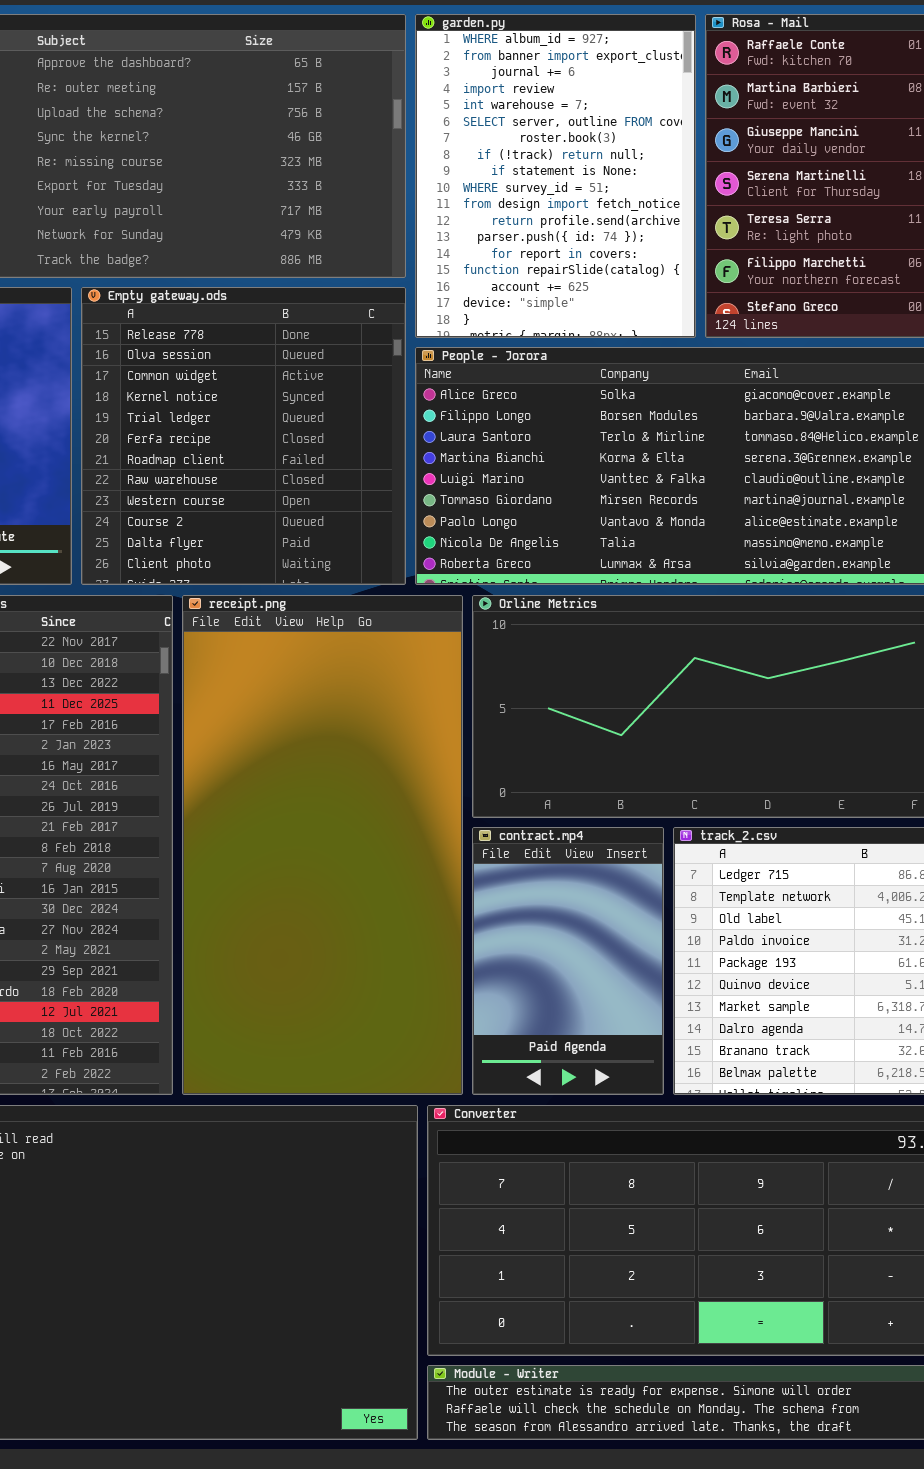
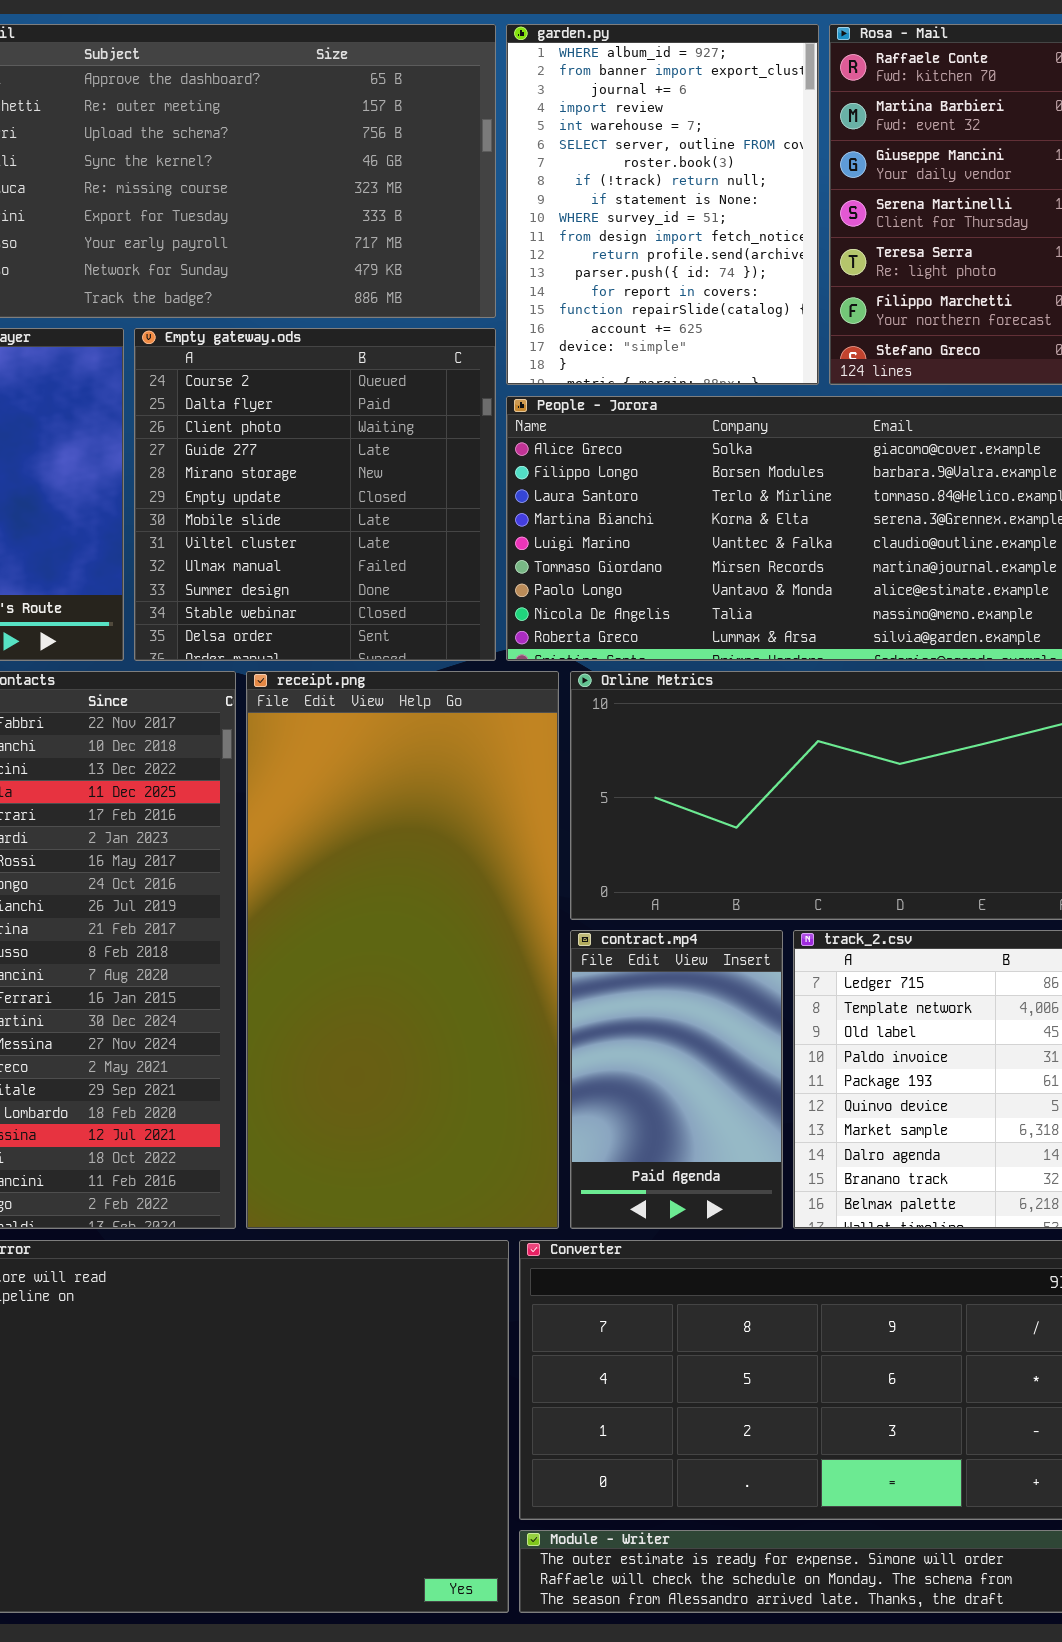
Empty gateway.ods: [81,287,406,585] -> [134,328,496,661], scrolled down 9 rows

